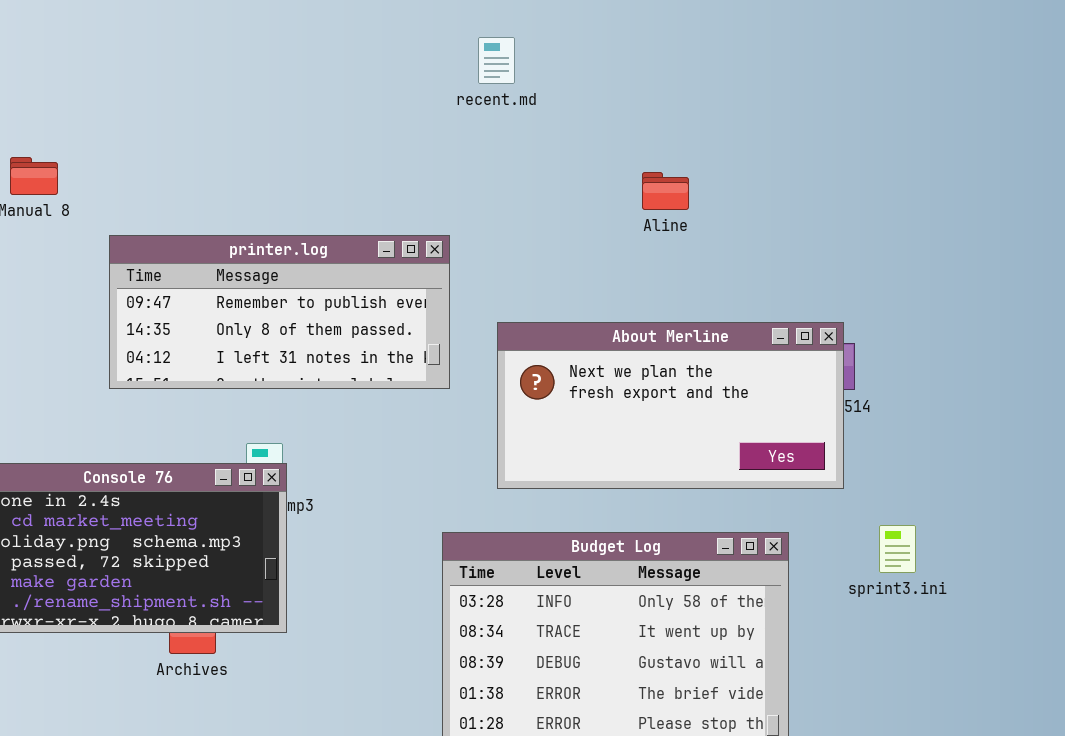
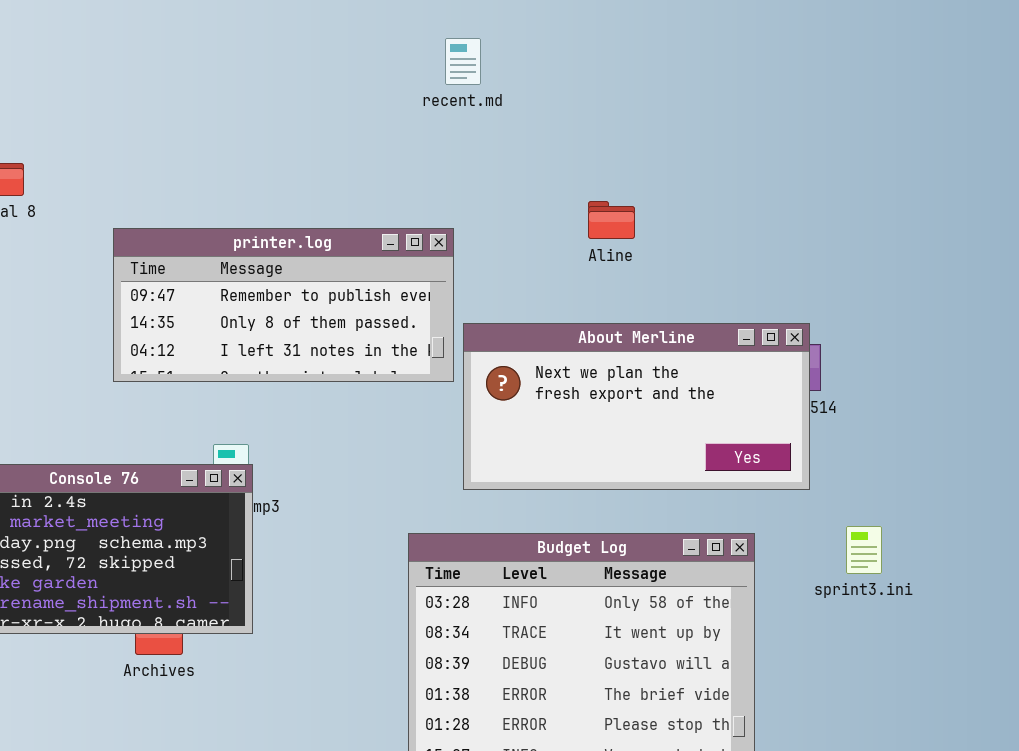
Aline: [642,172,689,210] -> [588,201,635,239], moved
printer.log: [109,235,450,389] -> [113,228,454,382], moved

